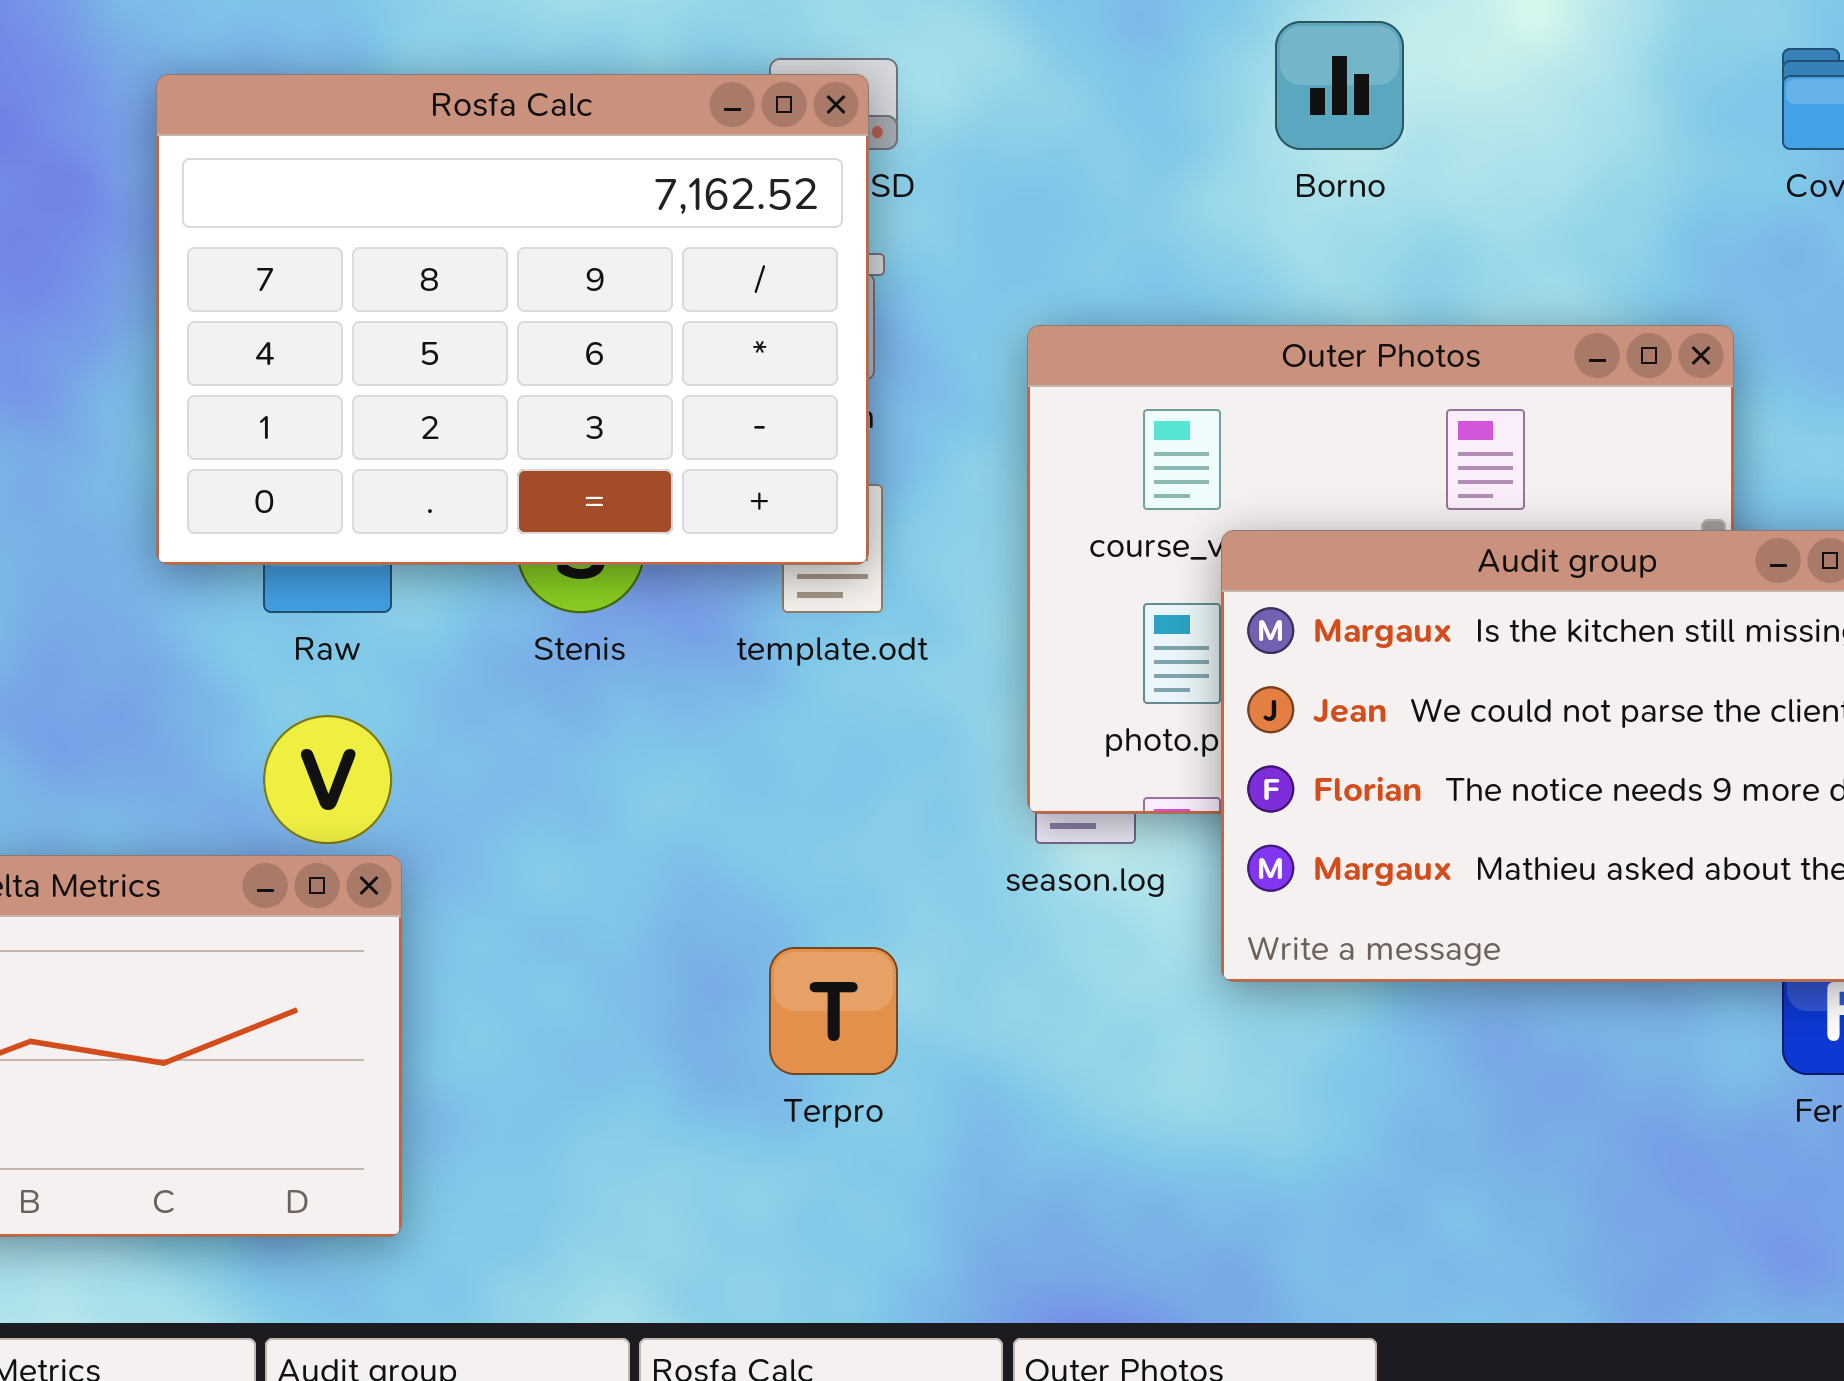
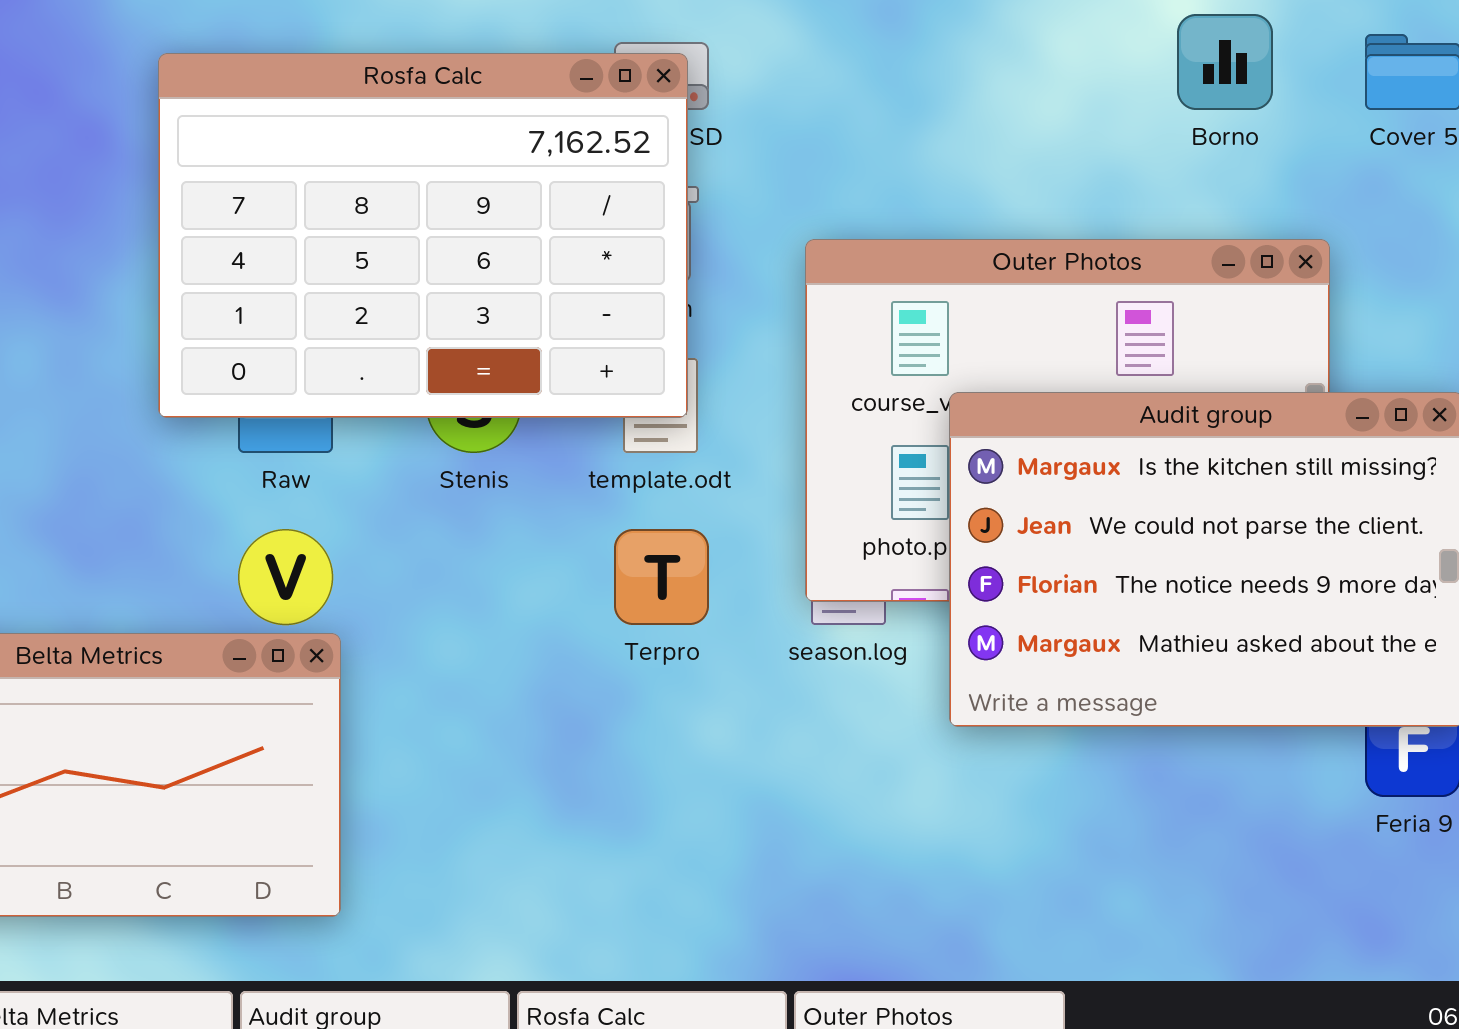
Borno: [1275,21,1404,150] -> [1177,14,1273,110], moved
Terpro: [769,947,898,1075] -> [614,529,709,625], moved

